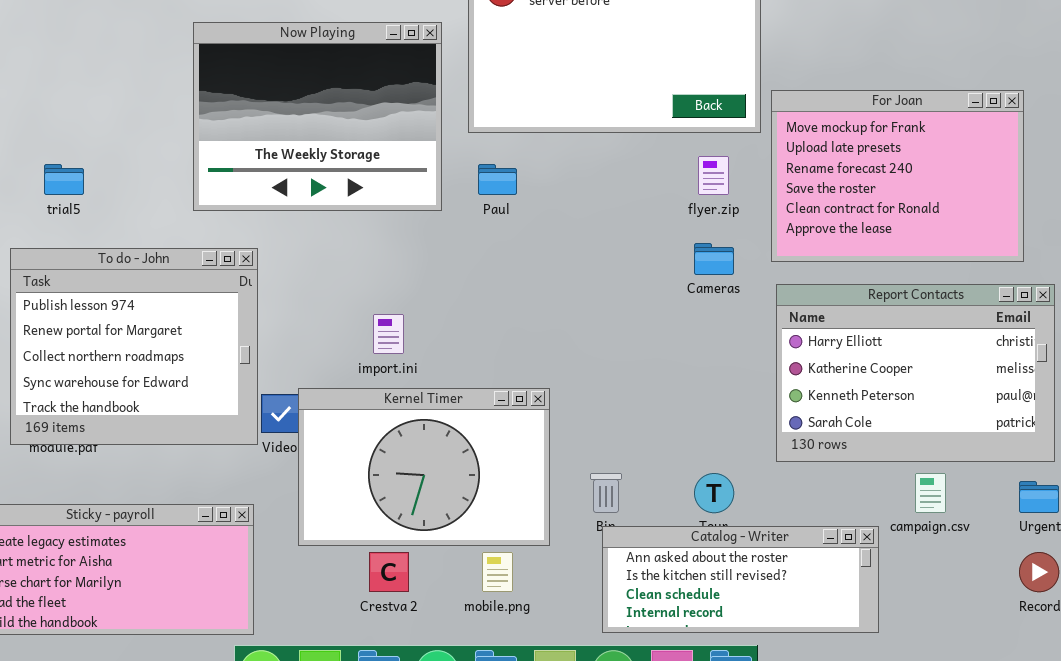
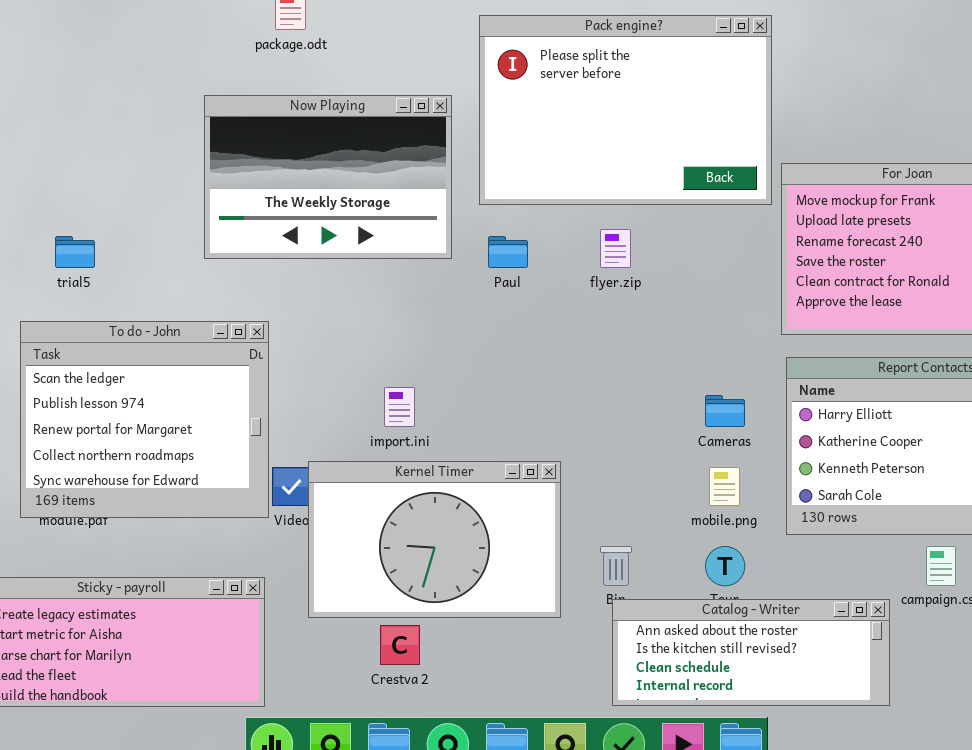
Now Playing: [193,22,442,211] -> [204,95,452,259], resized
flyer.zip: [698,156,729,195] -> [600,229,631,268], moved
Cameras: [694,243,734,275] -> [705,395,745,427], moved
To do - John: [10,248,258,445] -> [20,321,269,518], scrolled up 1 row
mobile.png: [482,552,513,592] -> [709,467,740,506], moved

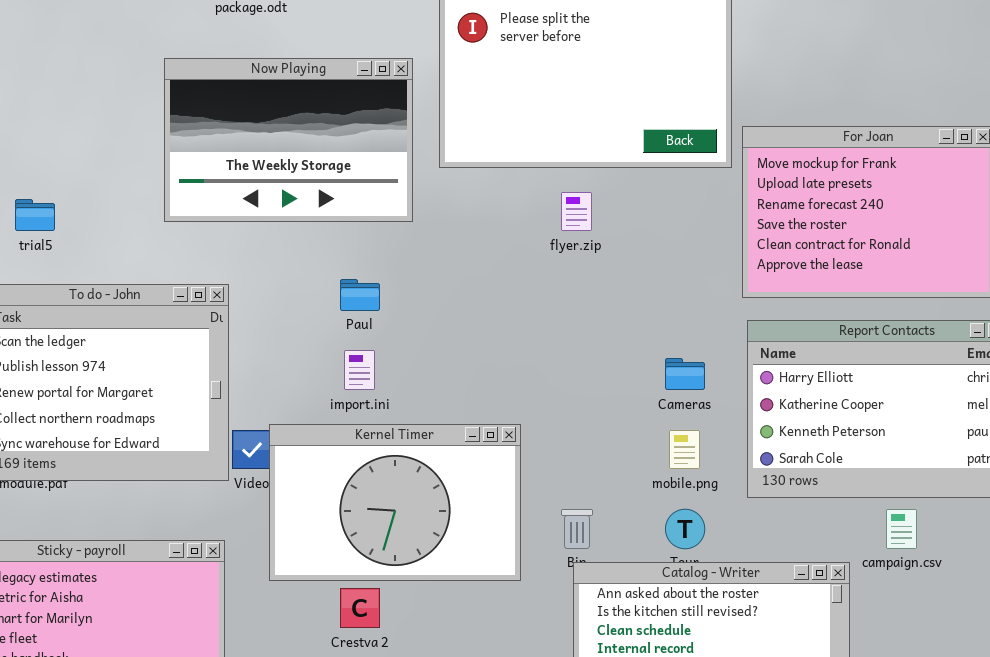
Paul: [488,236,528,268] -> [340,279,380,311], moved

